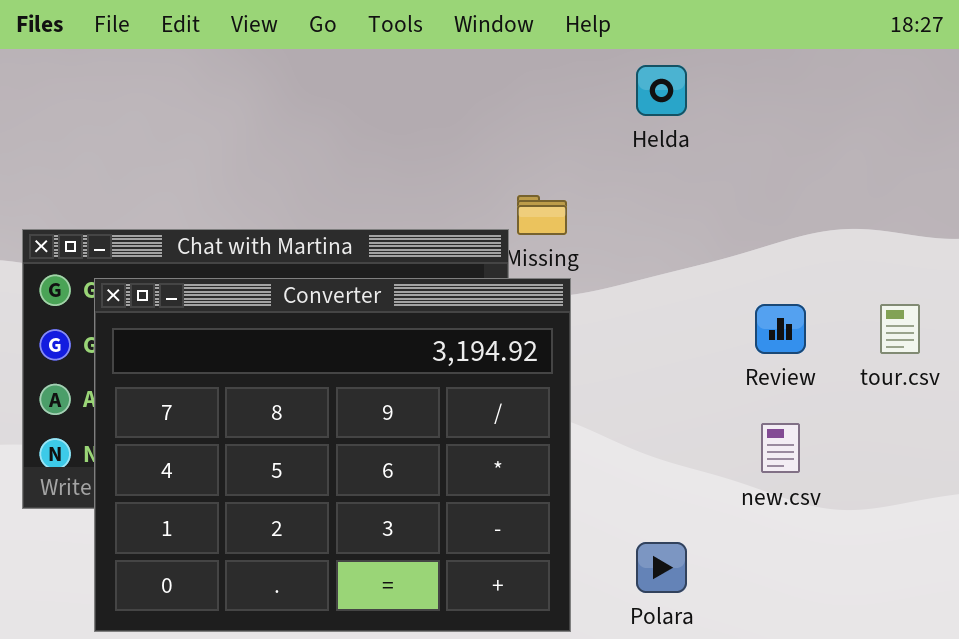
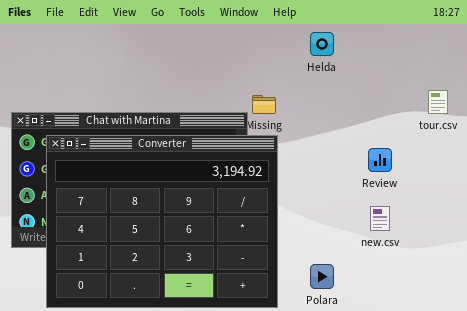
tour.csv: [880,304,920,354] -> [428,90,448,114], moved

